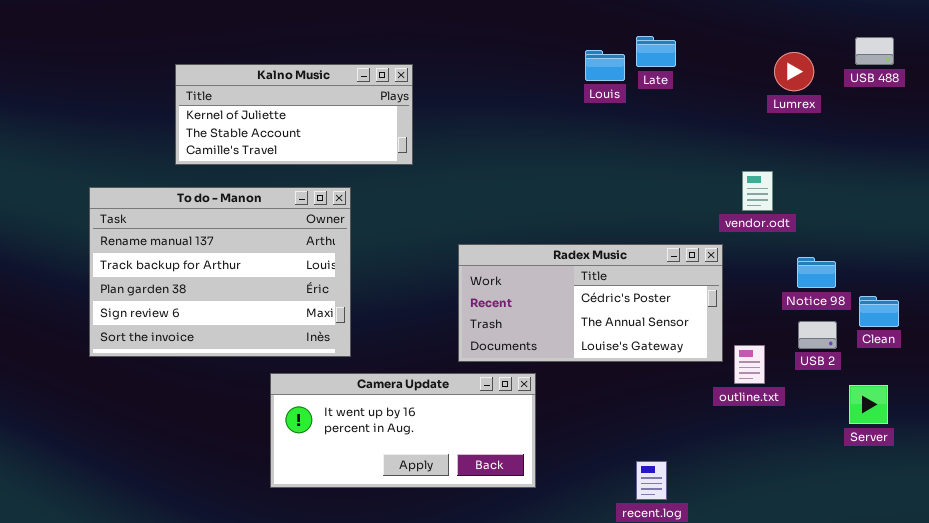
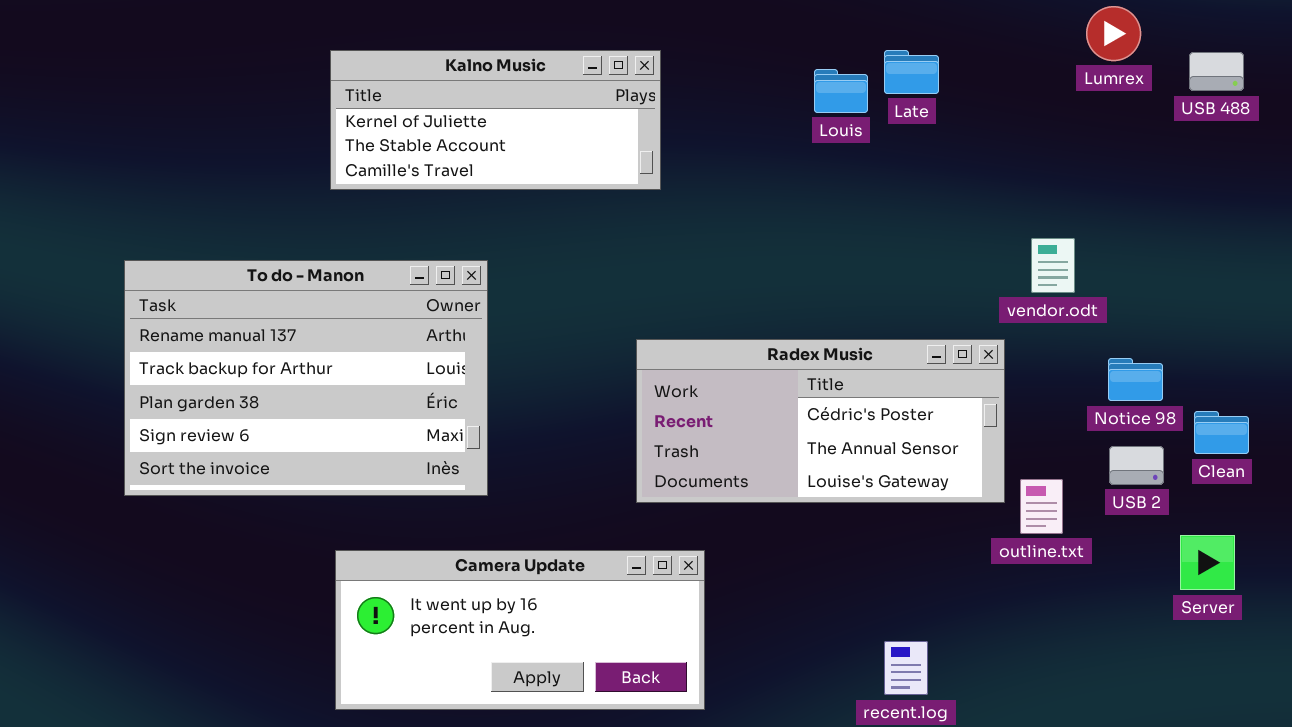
Lumrex: [774,52,814,91] -> [1086,6,1141,61], moved
Kalno Music: [175,64,413,165] -> [330,50,661,190], moved
Camera Update: [270,373,536,488] -> [335,550,705,710], moved

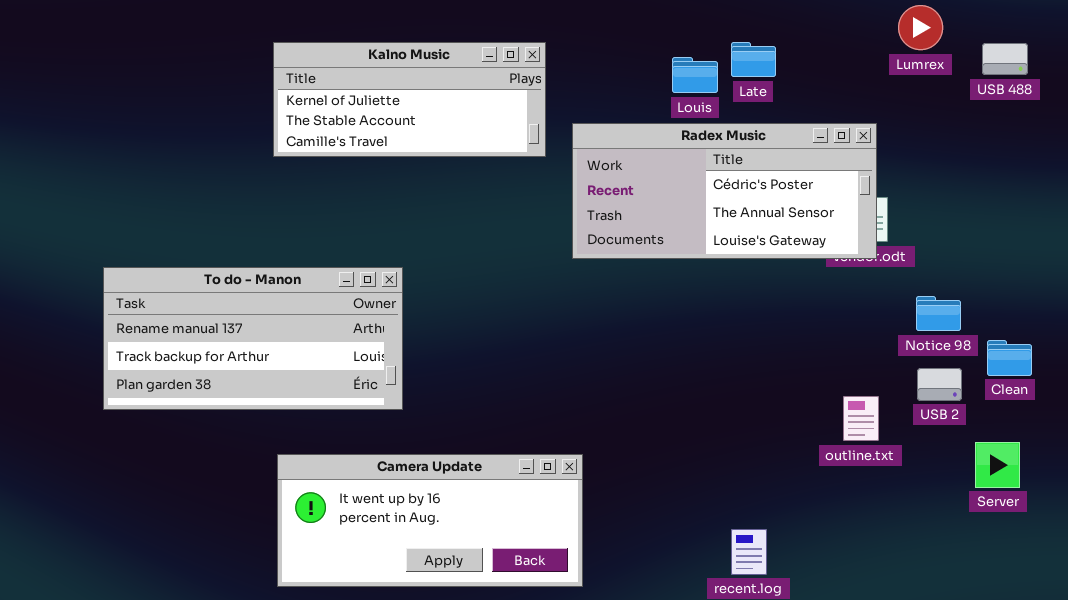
To do - Manon: [124,260,488,496] -> [103,267,403,410], resized
Radex Music: [636,339,1005,503] -> [572,123,877,259], moved

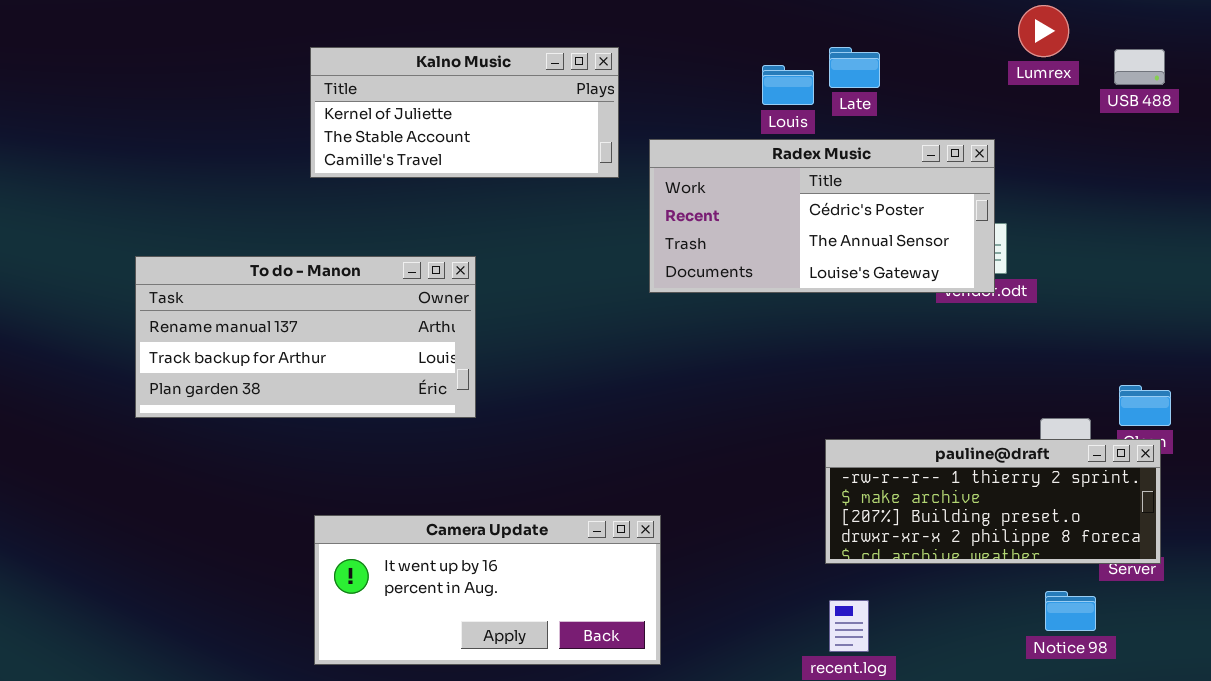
To do - Manon: [103,267,403,410] -> [135,256,476,418], moved
Notice 98: [916,296,961,331] -> [1045,591,1096,631], moved
pauline@draft: none -> [825,439,1161,564], opened

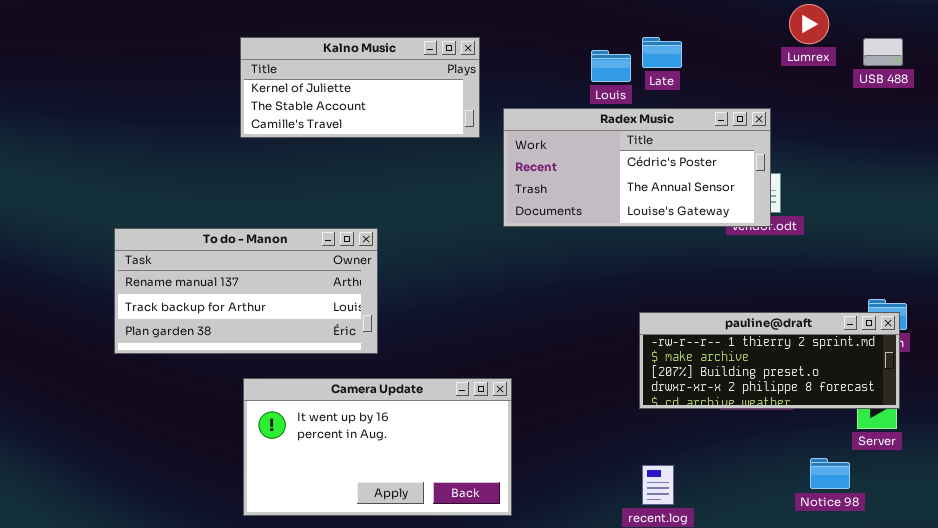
To do - Manon: [135,256,476,418] -> [114,228,378,354], moved
pauline@draft: [825,439,1161,564] -> [639,312,900,409], moved
Camera Update: [314,515,661,665] -> [243,378,512,516], resized

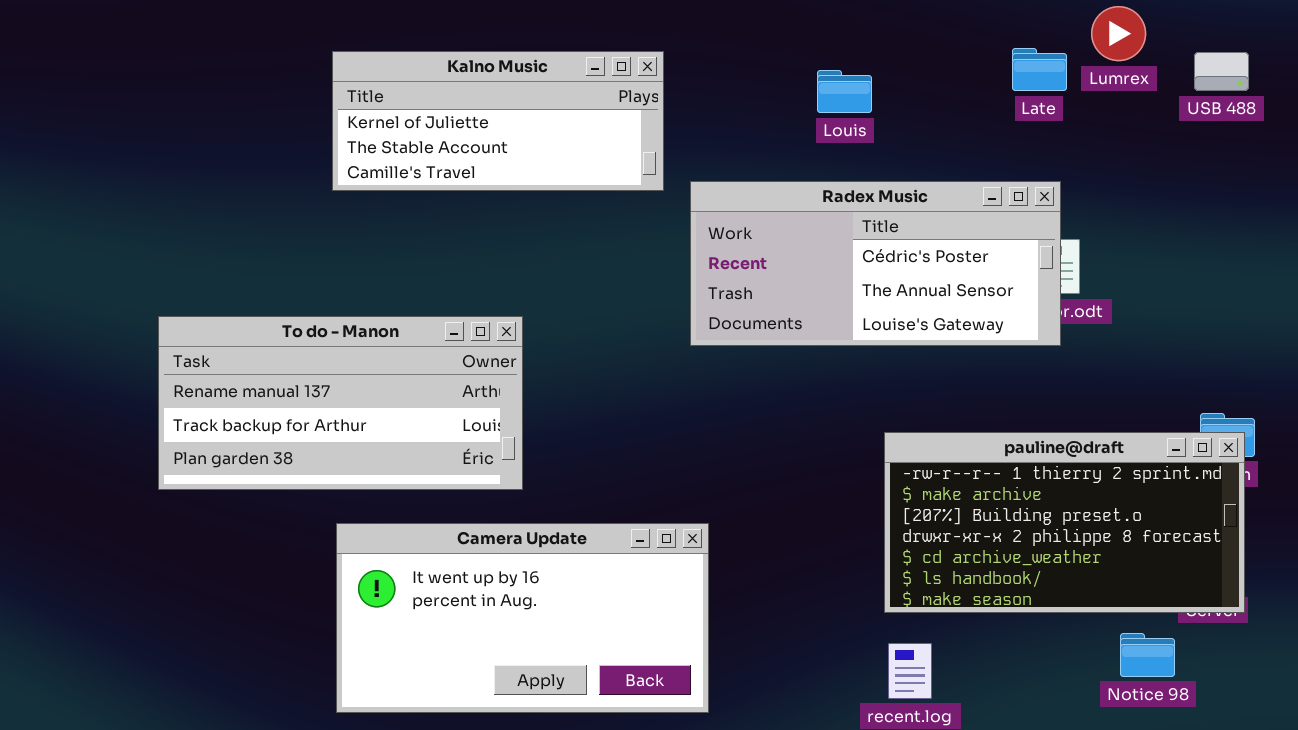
Late: [642,37,682,68] -> [1012,48,1067,91], moved
Radex Music: [503,108,771,227] -> [690,181,1061,346], moved
pauline@draft: [639,312,900,409] -> [884,432,1245,613], resized

